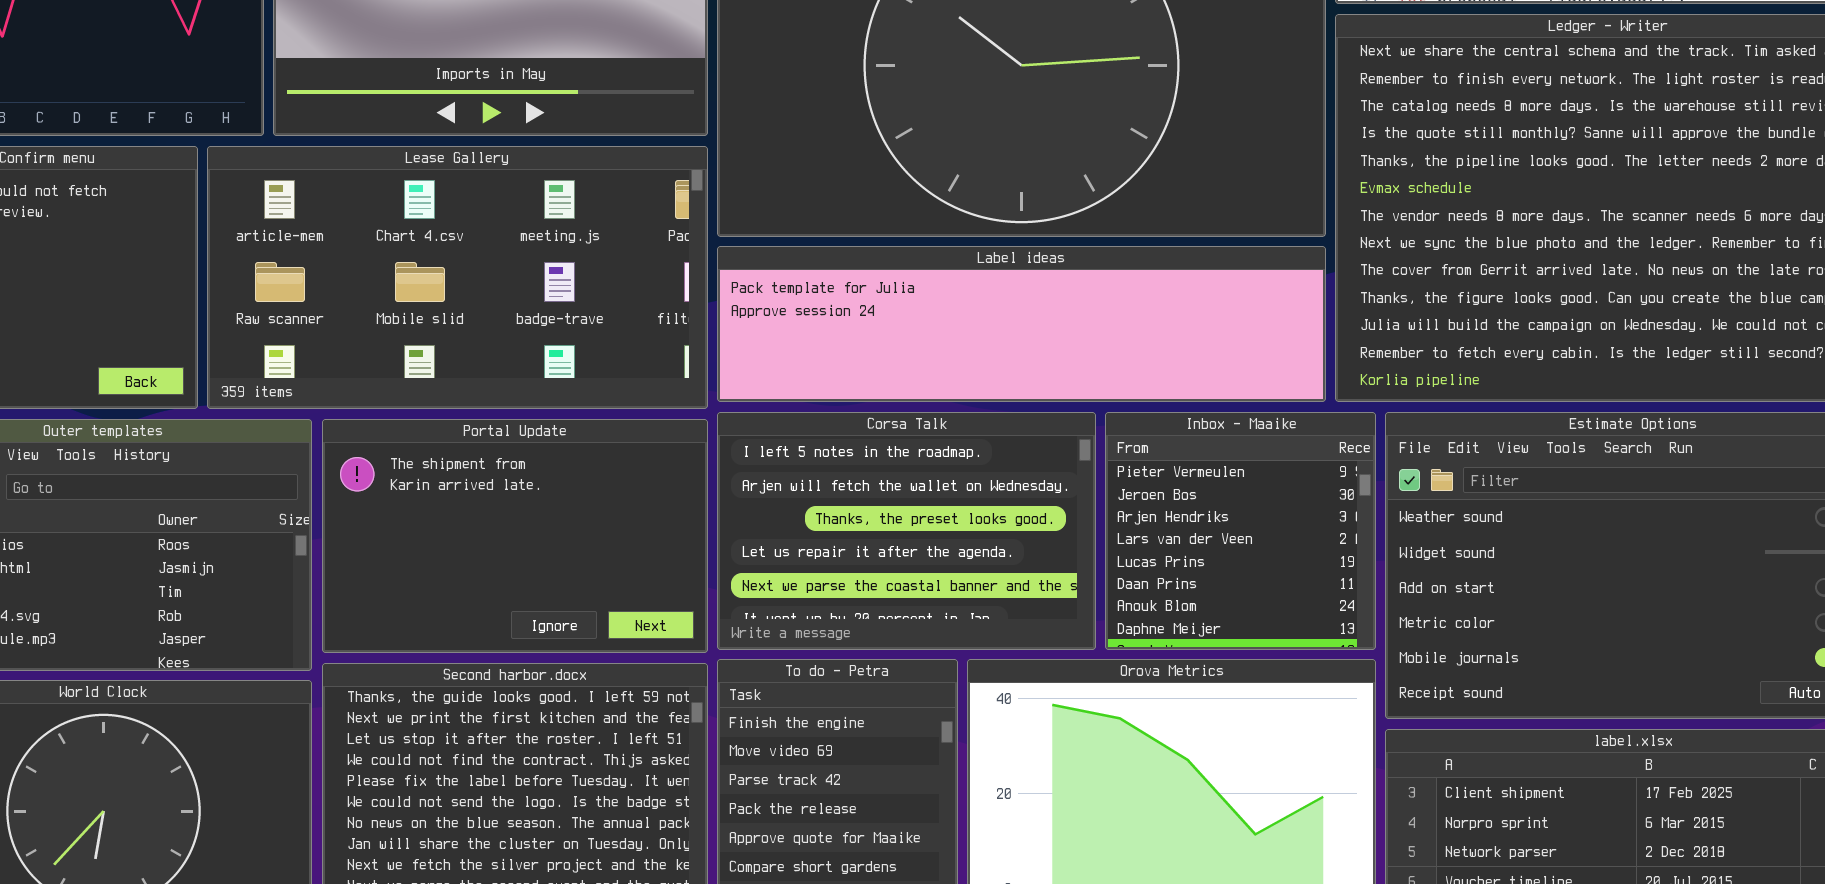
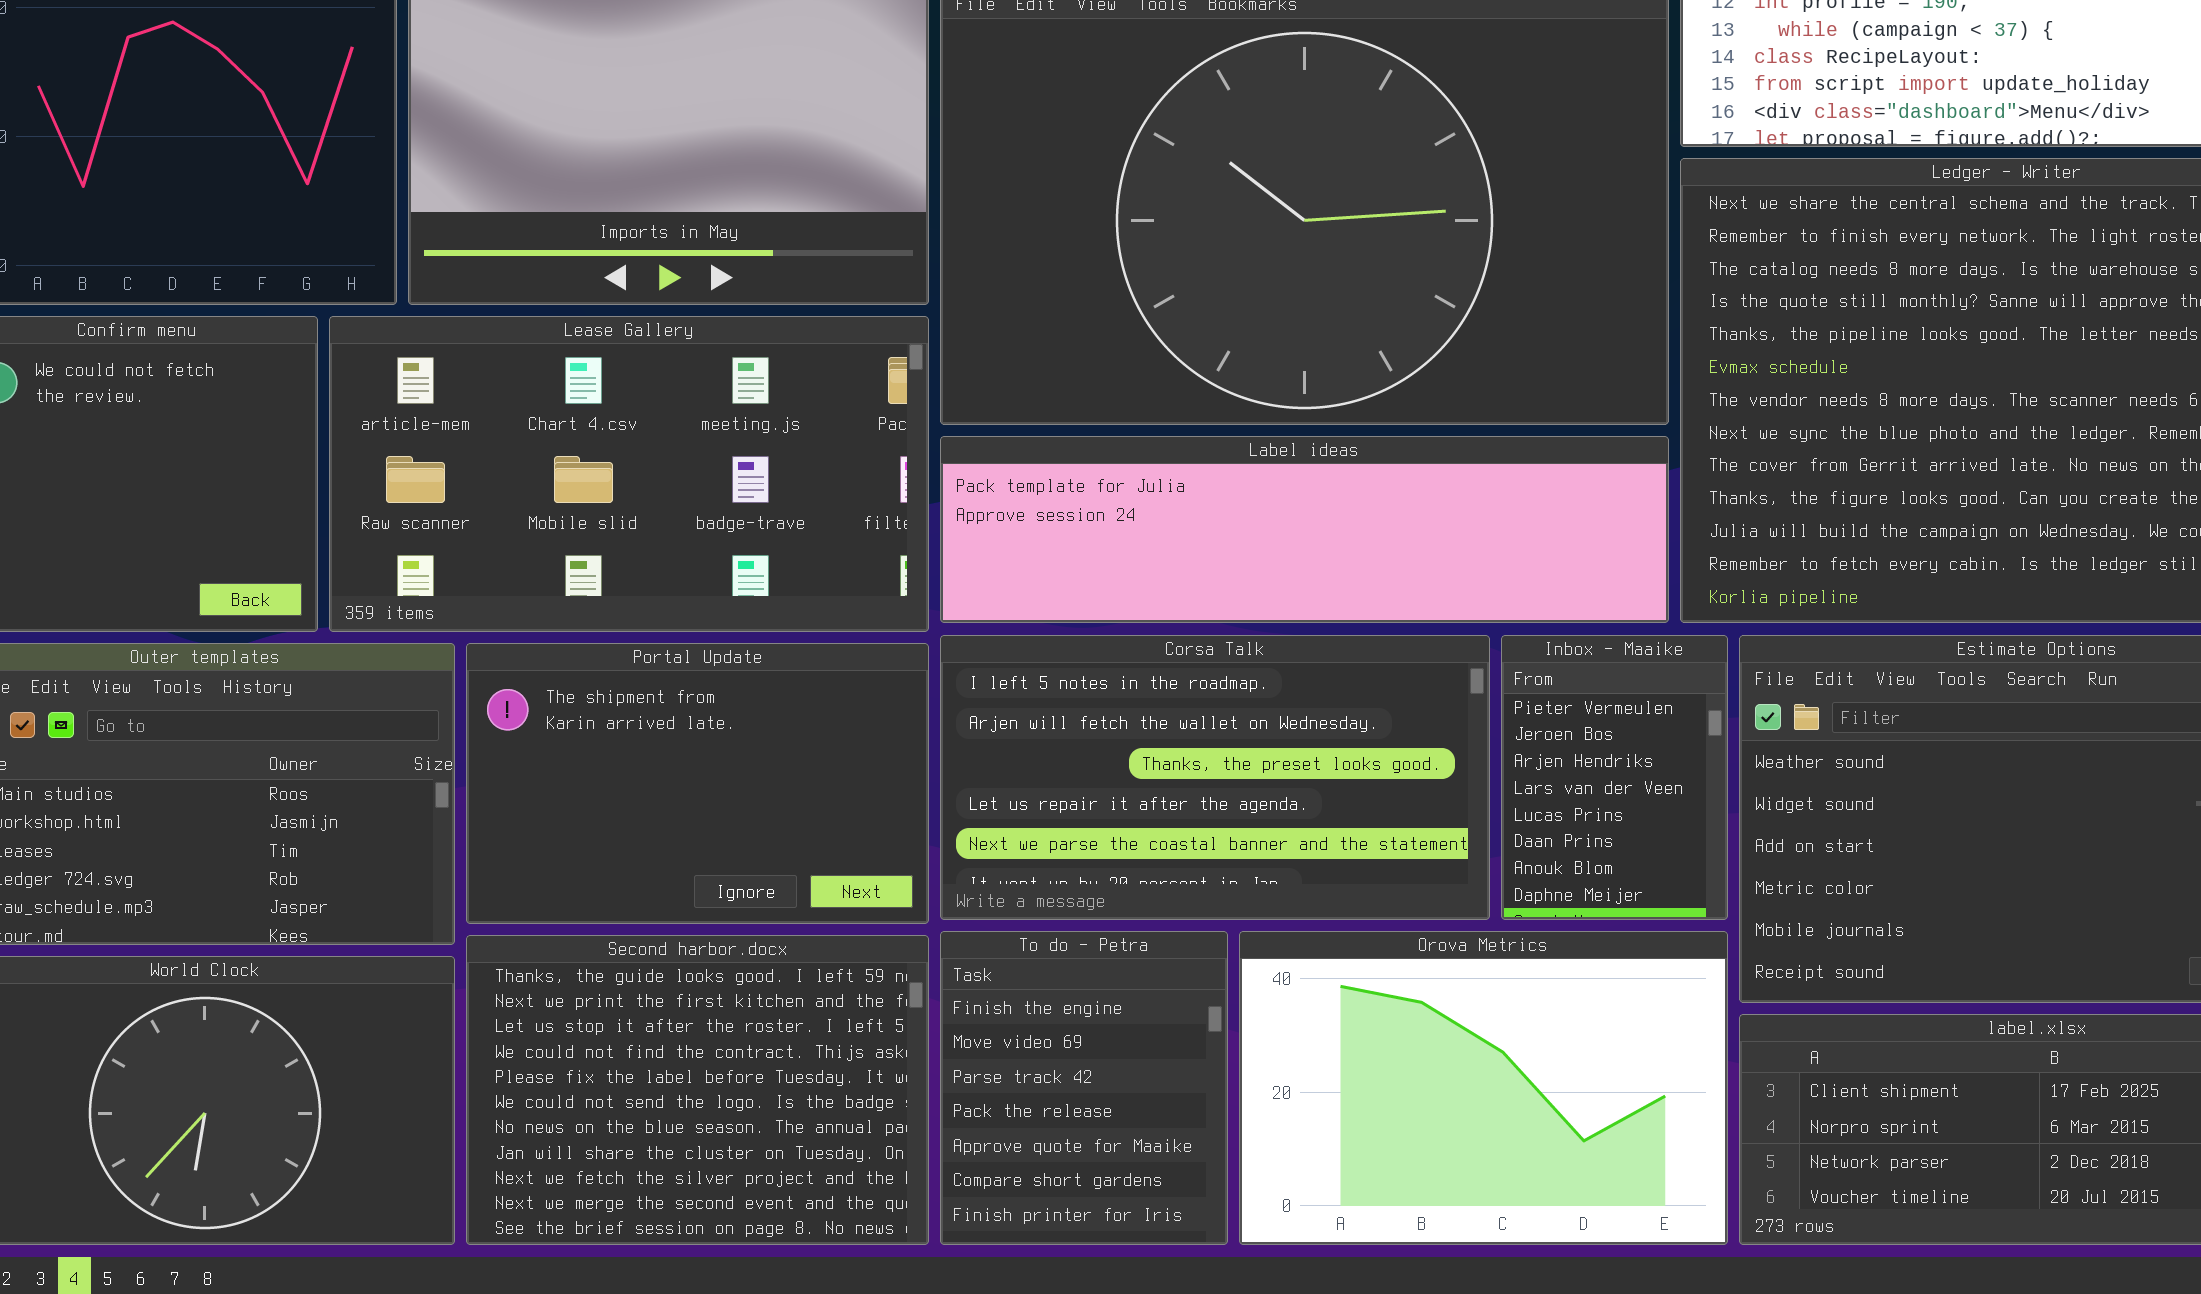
Corsa Talk: [717,412,1096,650] -> [940,635,1490,920], resized
Inbox - Maaike: [1105,412,1376,650] -> [1501,635,1728,920], resized

